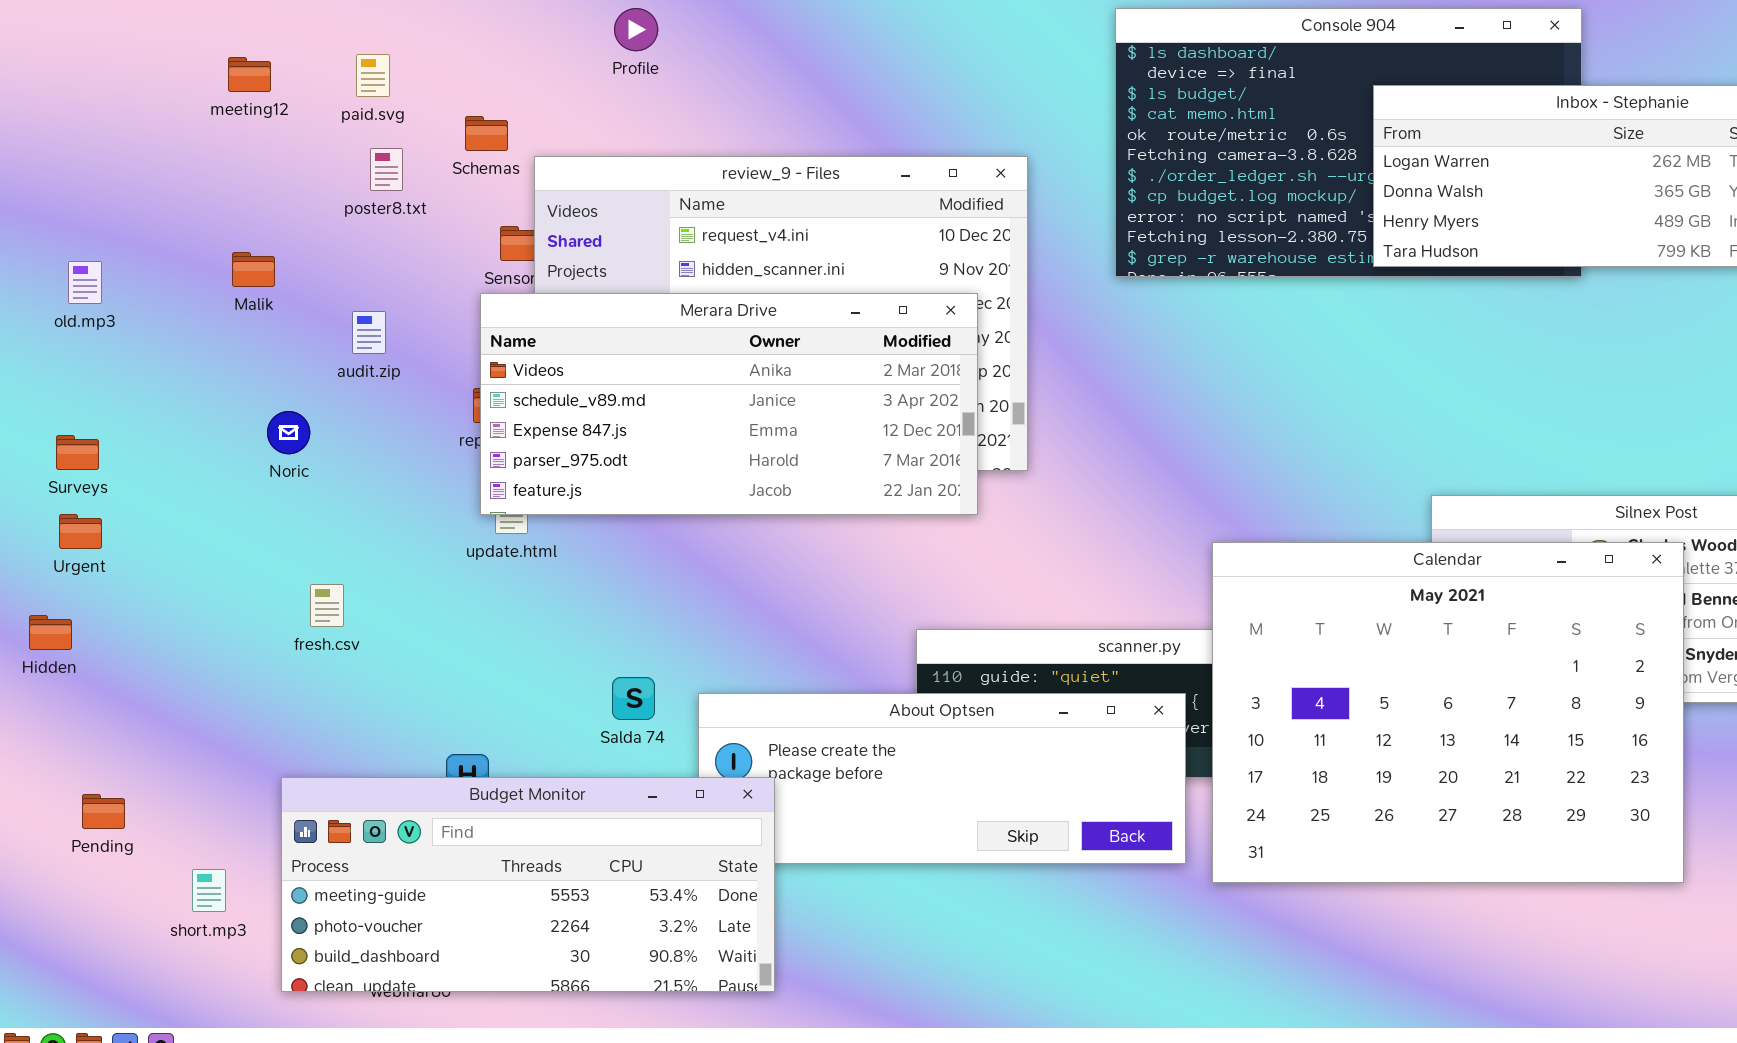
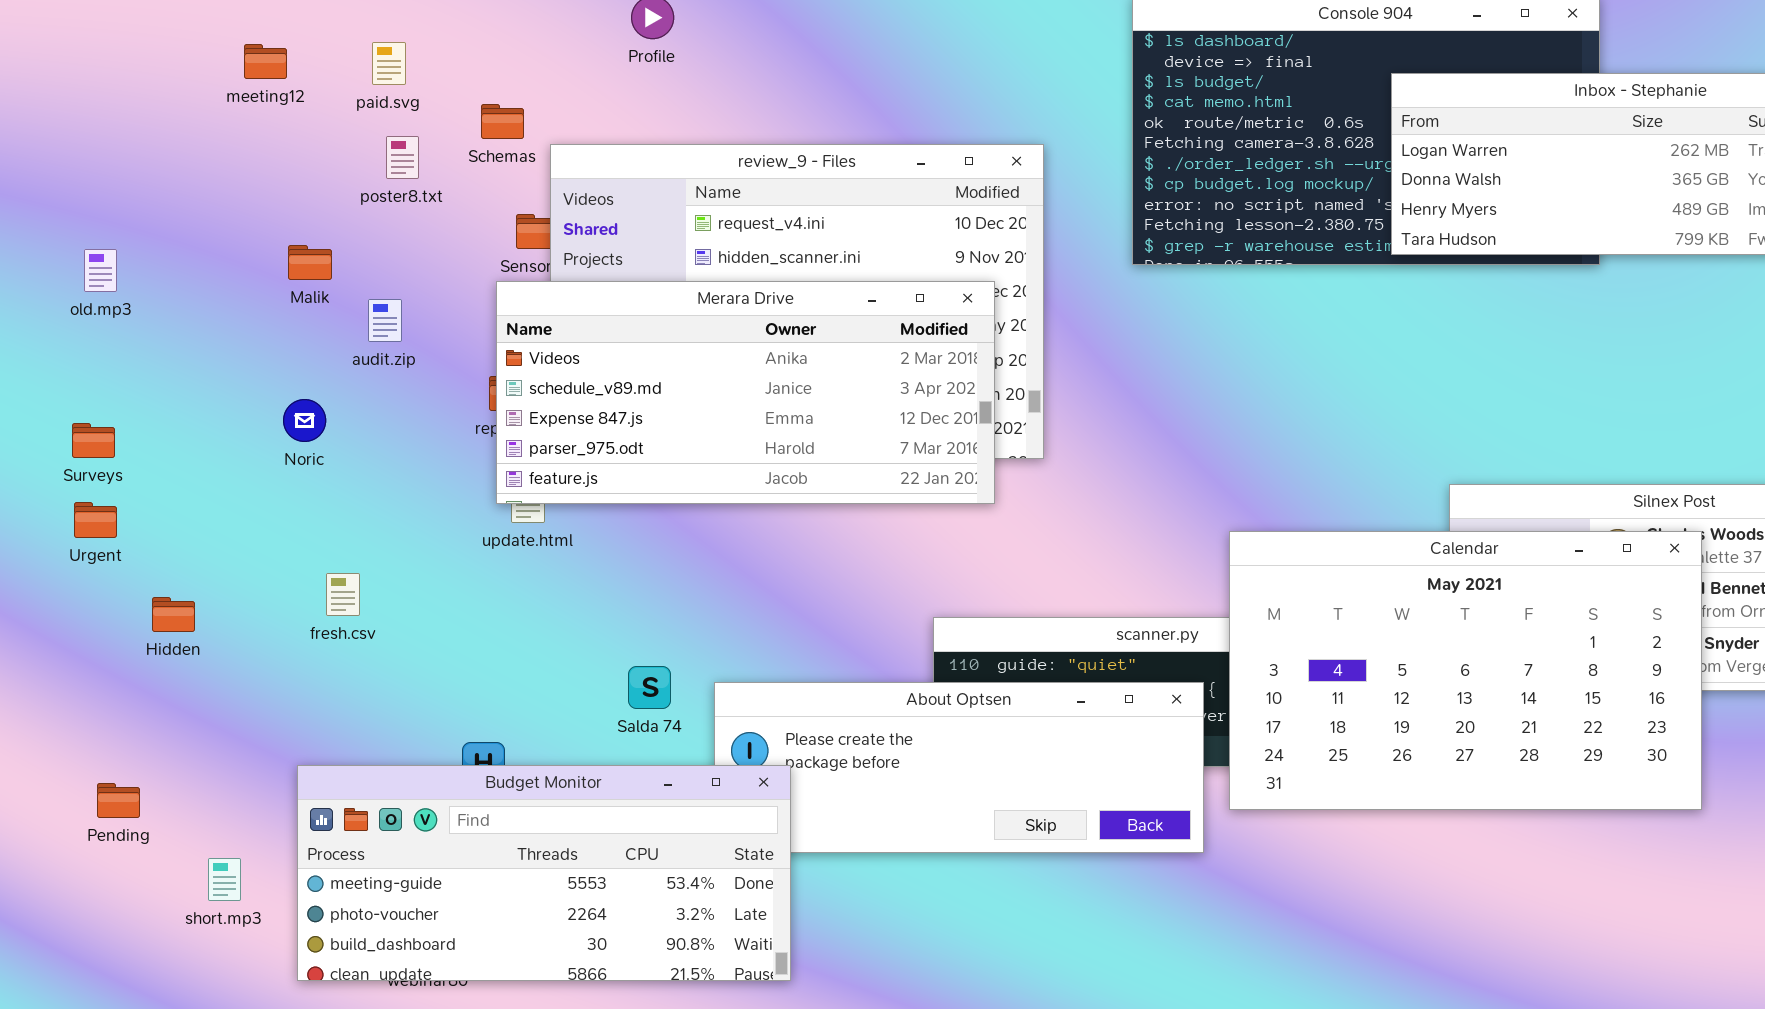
Malik: [232,252,275,287] -> [288,245,332,280], moved
Calendar: [1212,542,1684,883] -> [1229,531,1702,810], resized
Hidden: [29,615,72,650] -> [152,597,195,632], moved

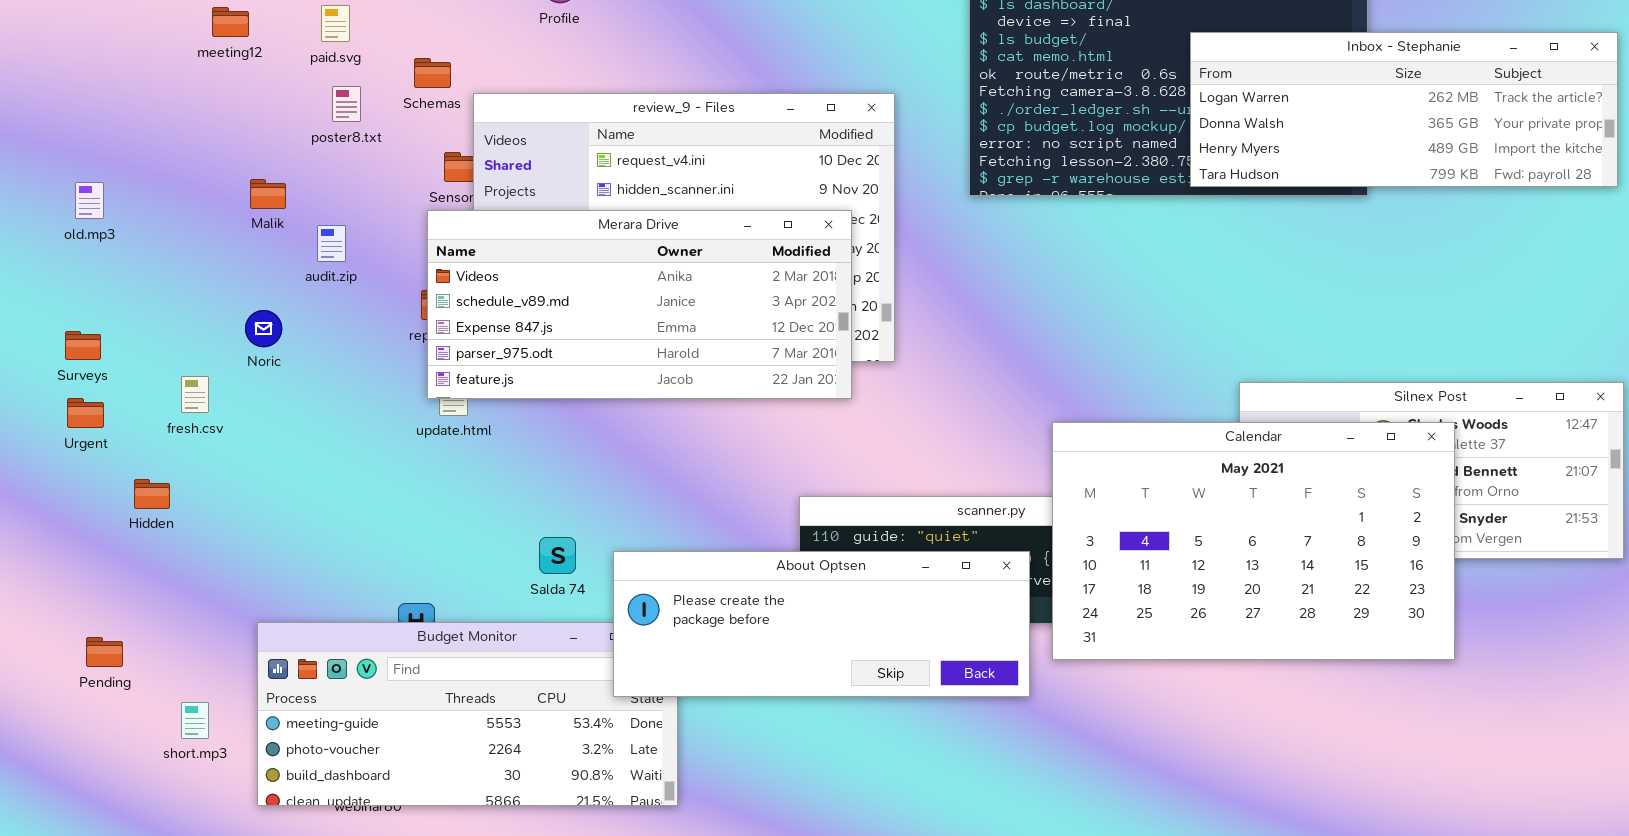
fresh.csv: [326,573,360,616] -> [181,376,209,413], moved
About Optsen: [714,682,1204,853] -> [613,551,1030,697], raised

